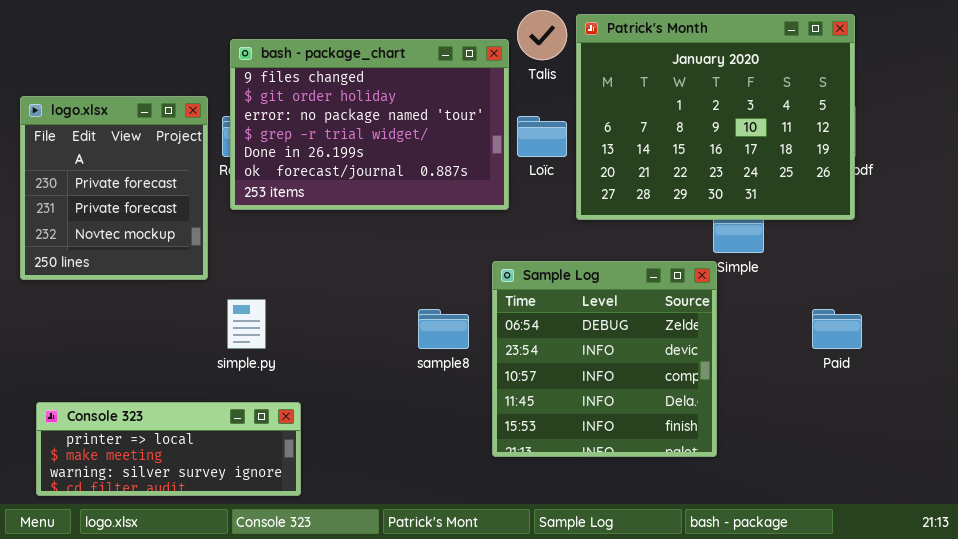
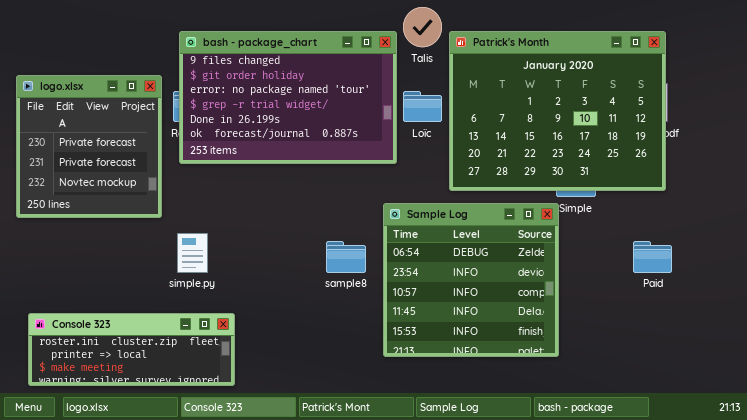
Patrick's Month: [576,14,855,220] -> [449,31,666,191], moved
Console 323: [36,402,301,496] -> [28,313,235,386], scrolled up 1 row

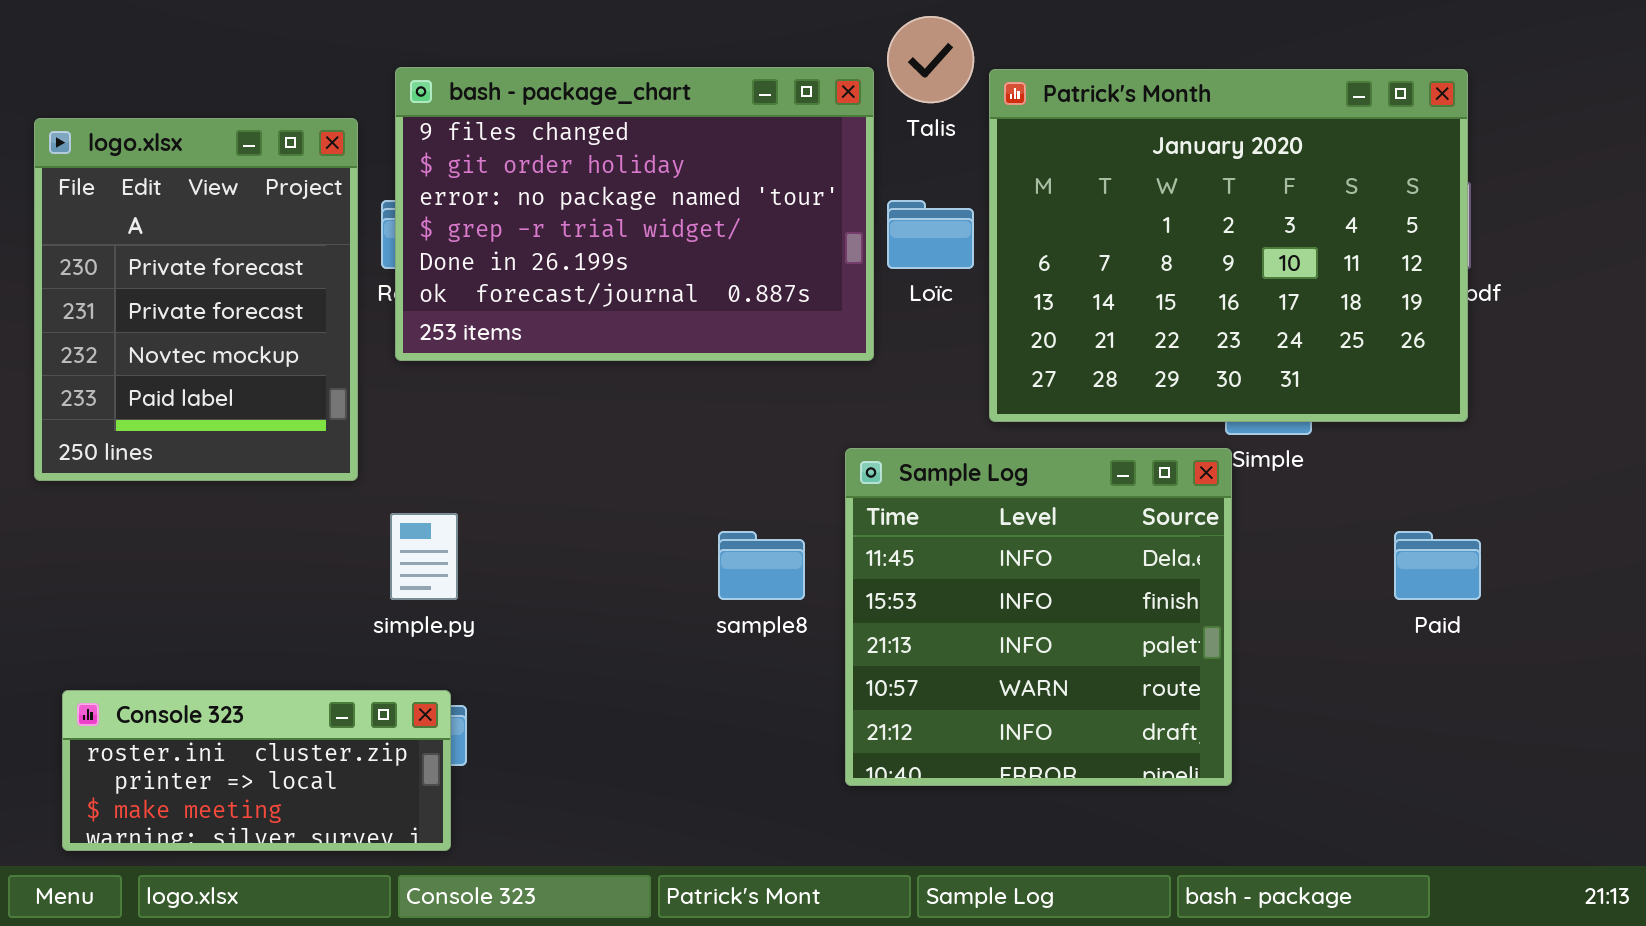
logo.xlsx: [16,75,162,218] -> [34,118,358,481], resized
Sample Log: [383,203,559,357] -> [845,448,1232,786], scrolled down 3 rows
Console 323: [28,313,235,386] -> [62,690,451,851], resized

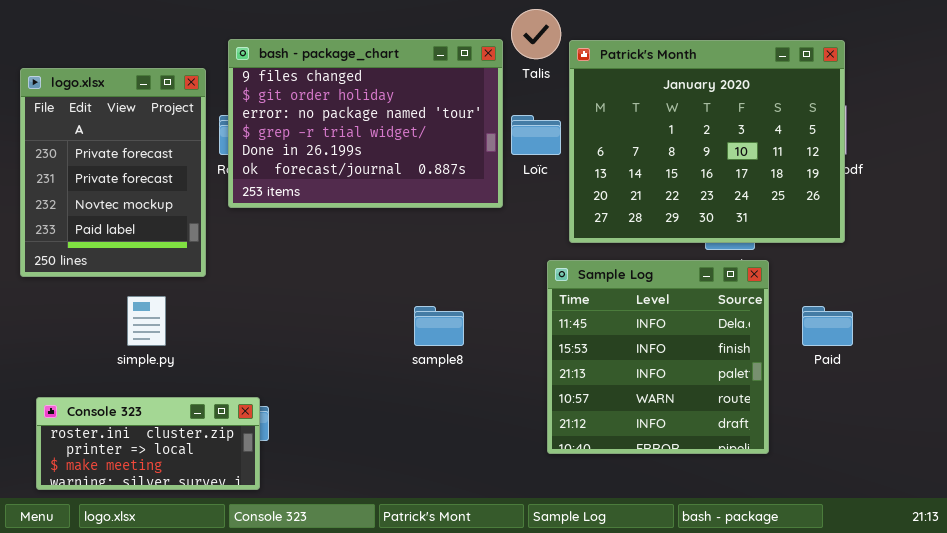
Sample Log: [845,448,1232,786] -> [547,260,769,454], moved
simple.py: [390,513,458,600] -> [127,296,166,346], moved

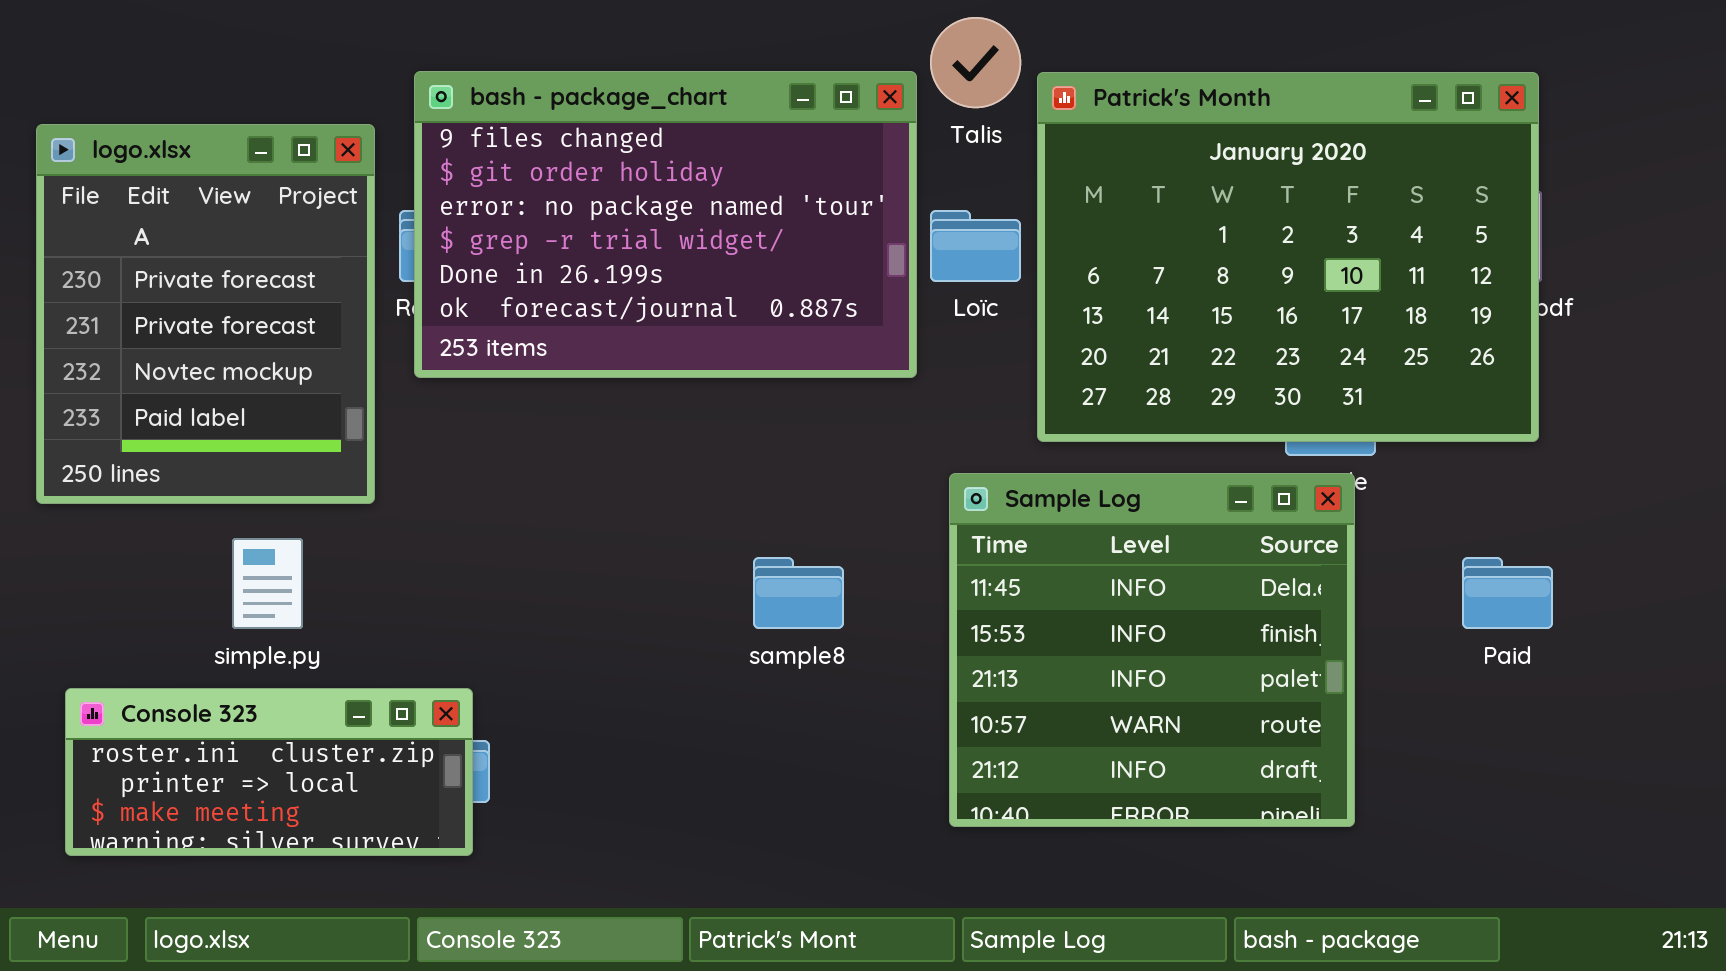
Sample Log: [547,260,769,454] -> [949,473,1355,827], moved
Console 323: [36,397,260,490] -> [65,688,473,856], moved

